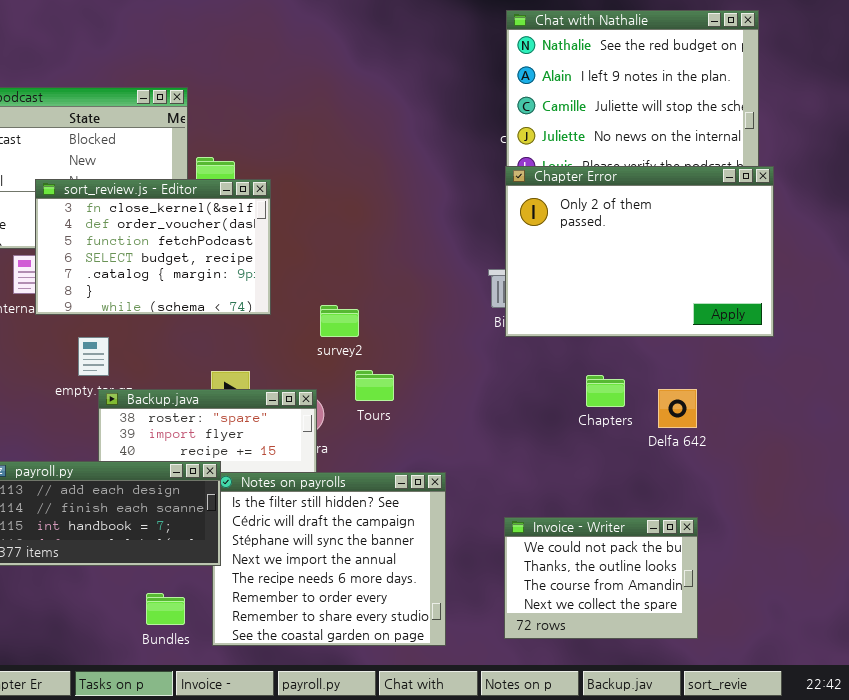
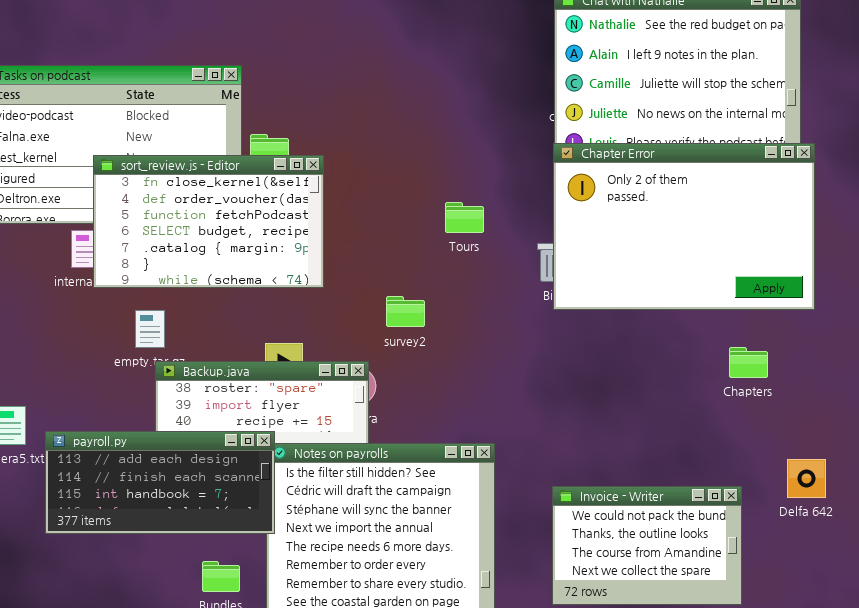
survey2: [320,305,359,337] -> [386,296,425,327], moved
Tours: [355,370,394,401] -> [445,202,484,233], moved
Chapters: [586,375,625,407] -> [729,347,768,378], moved
Delfa 642: [658,389,697,428] -> [787,459,826,498], moved

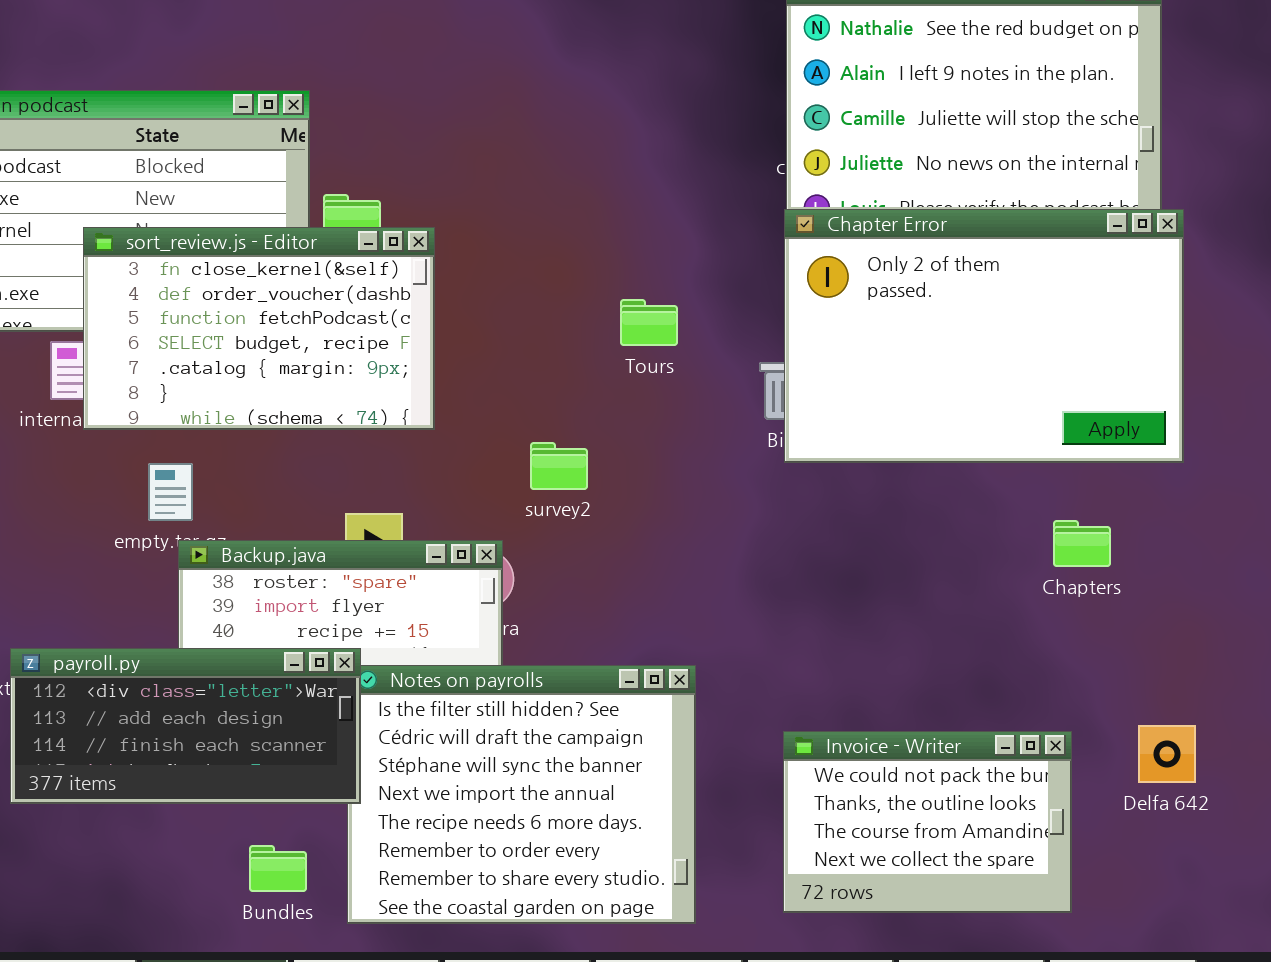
payroll.py: [45,431,275,534] -> [10,648,361,804], scrolled up 1 row
Delfa 642: [787,459,826,498] -> [1138,725,1196,783], moved

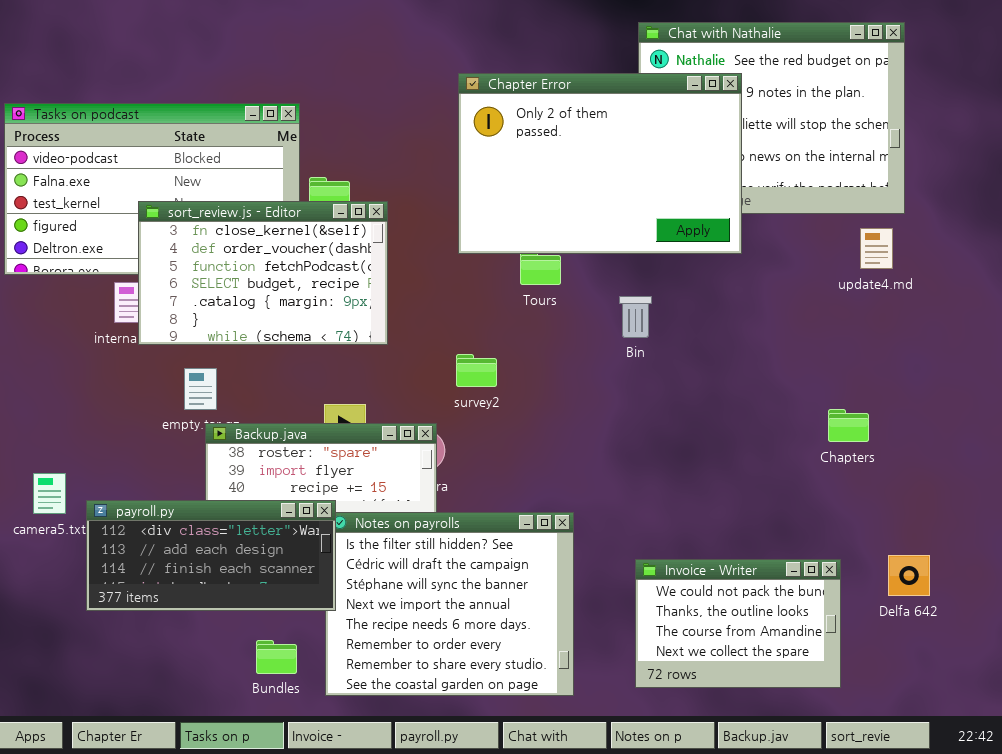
Chapter Error: [784,209,1184,463] -> [458,73,742,254], moved

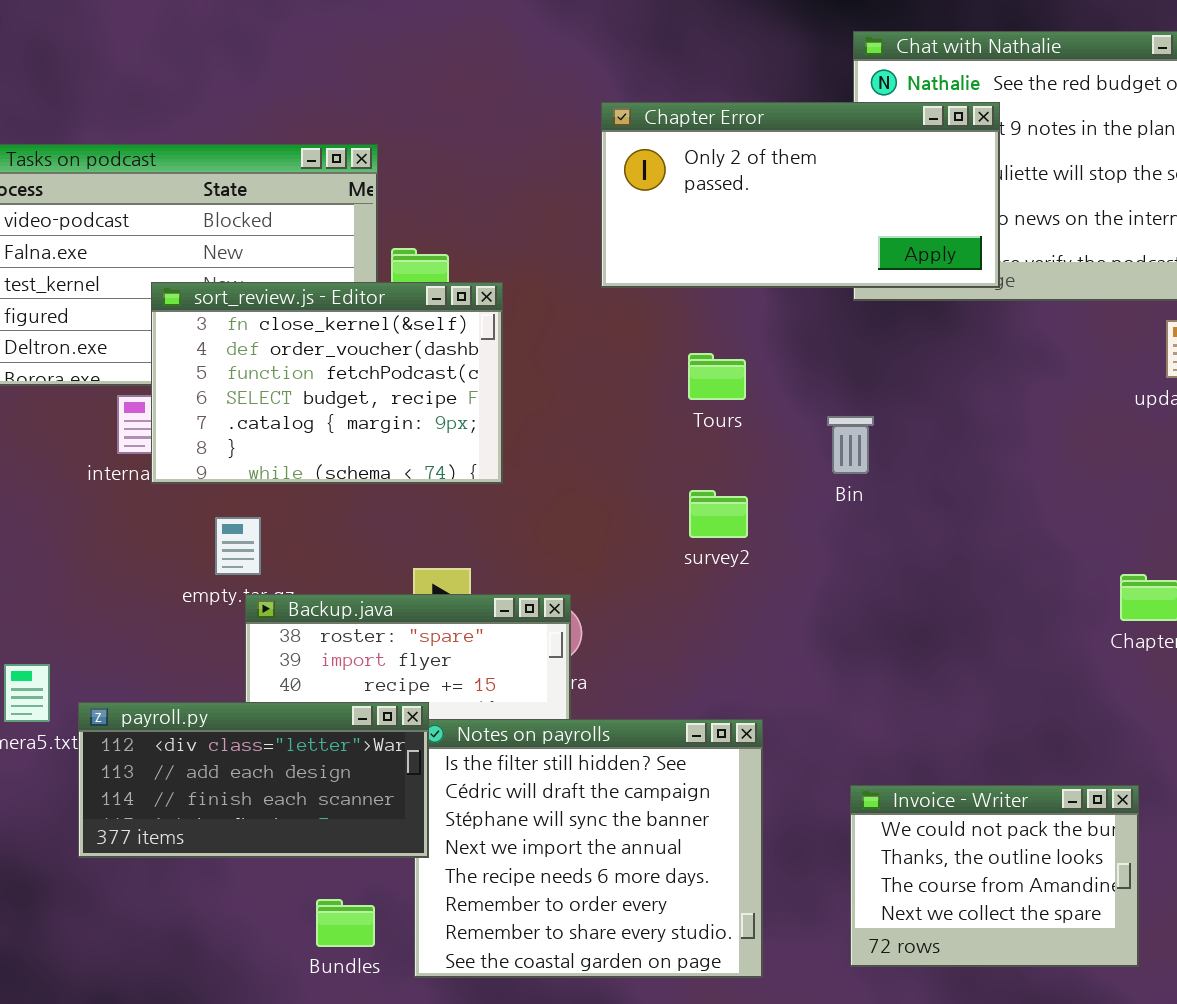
Chapter Error: [458,73,742,254] -> [601,102,1000,288], resized
survey2: [456,354,497,387] -> [689,490,748,538], moved

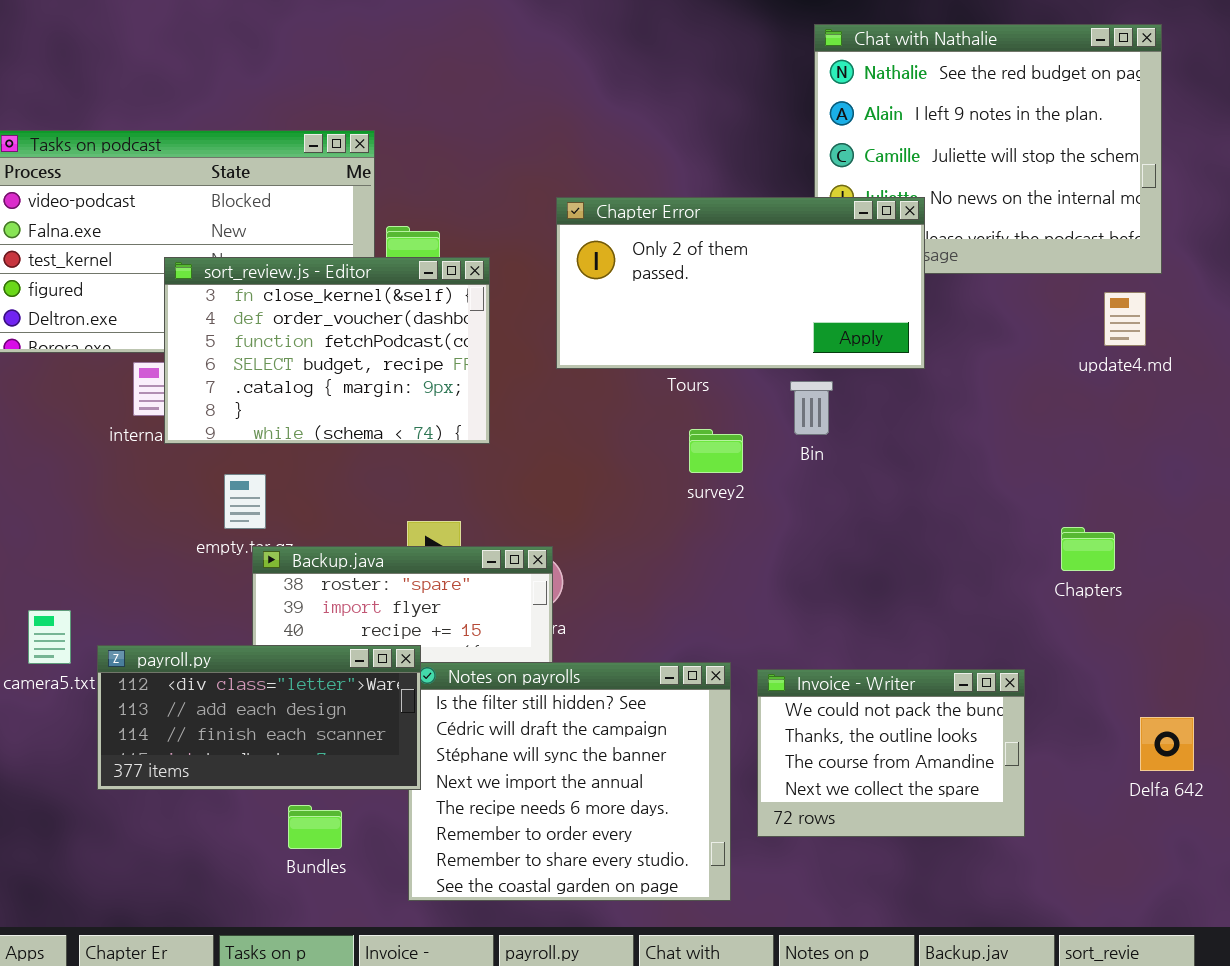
Chapter Error: [601,102,1000,288] -> [556,197,925,369], moved
survey2: [689,490,748,538] -> [689,429,743,473], moved
Invoice - Writer: [850,785,1139,967] -> [757,669,1025,837], moved
Bundles: [316,899,375,947] -> [288,805,342,849], moved

